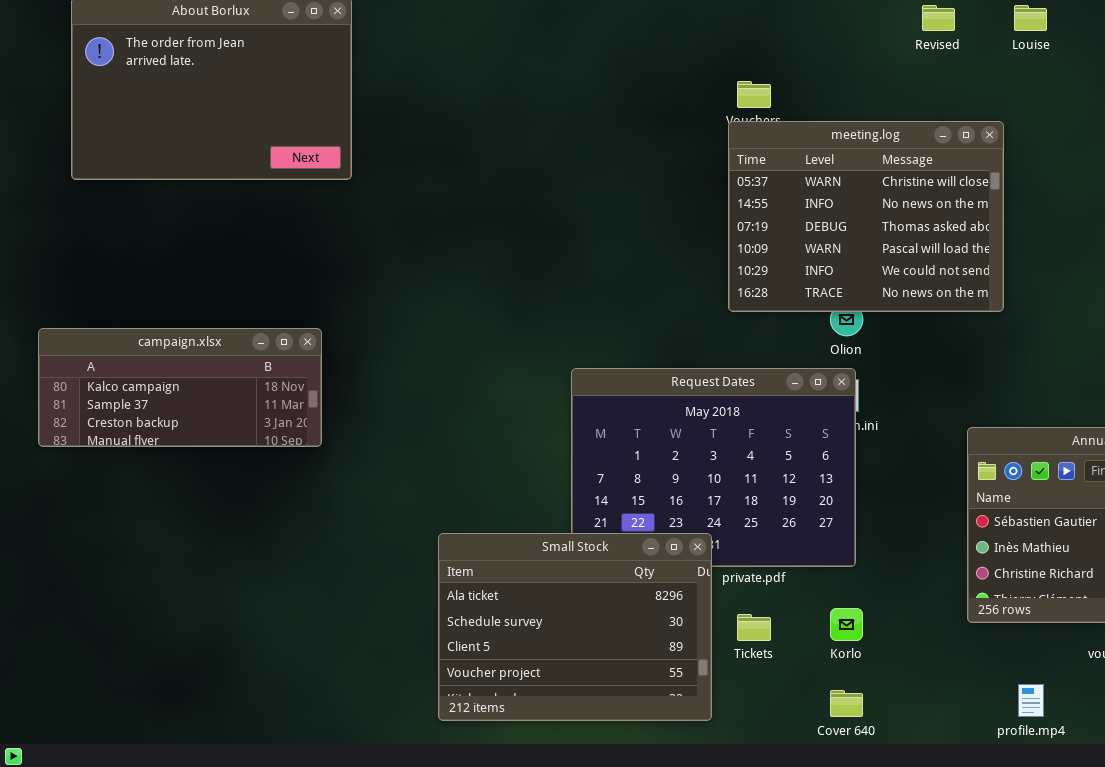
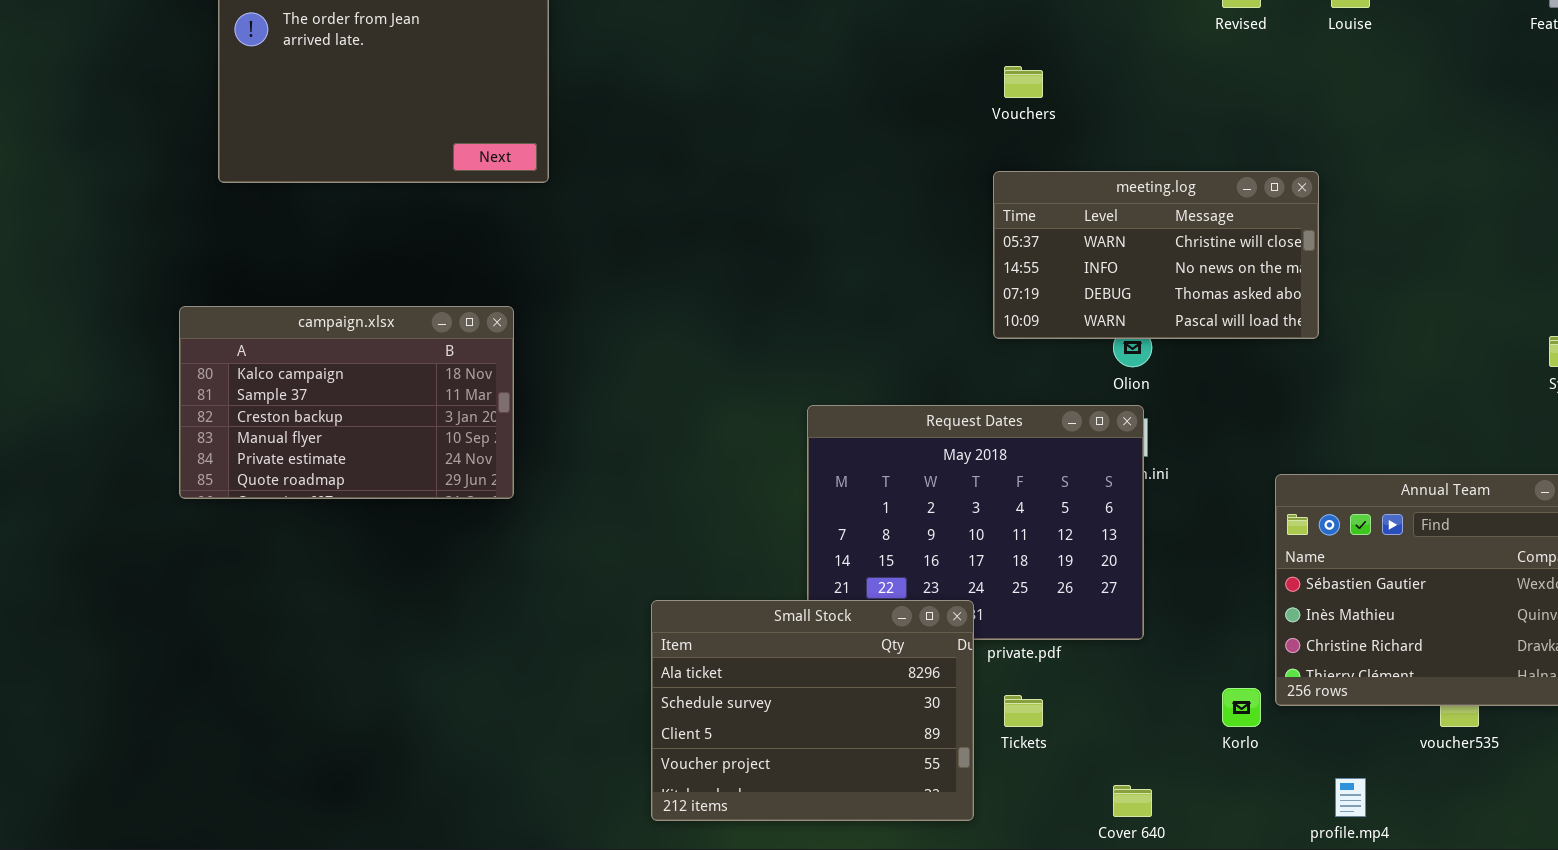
meeting.log: [728,121,1004,312] -> [993,171,1319,339], resized
campaign.xlsx: [38,328,322,447] -> [179,306,514,499], resized
Korlo: [830,608,863,641] -> [1222,688,1261,727], moved

